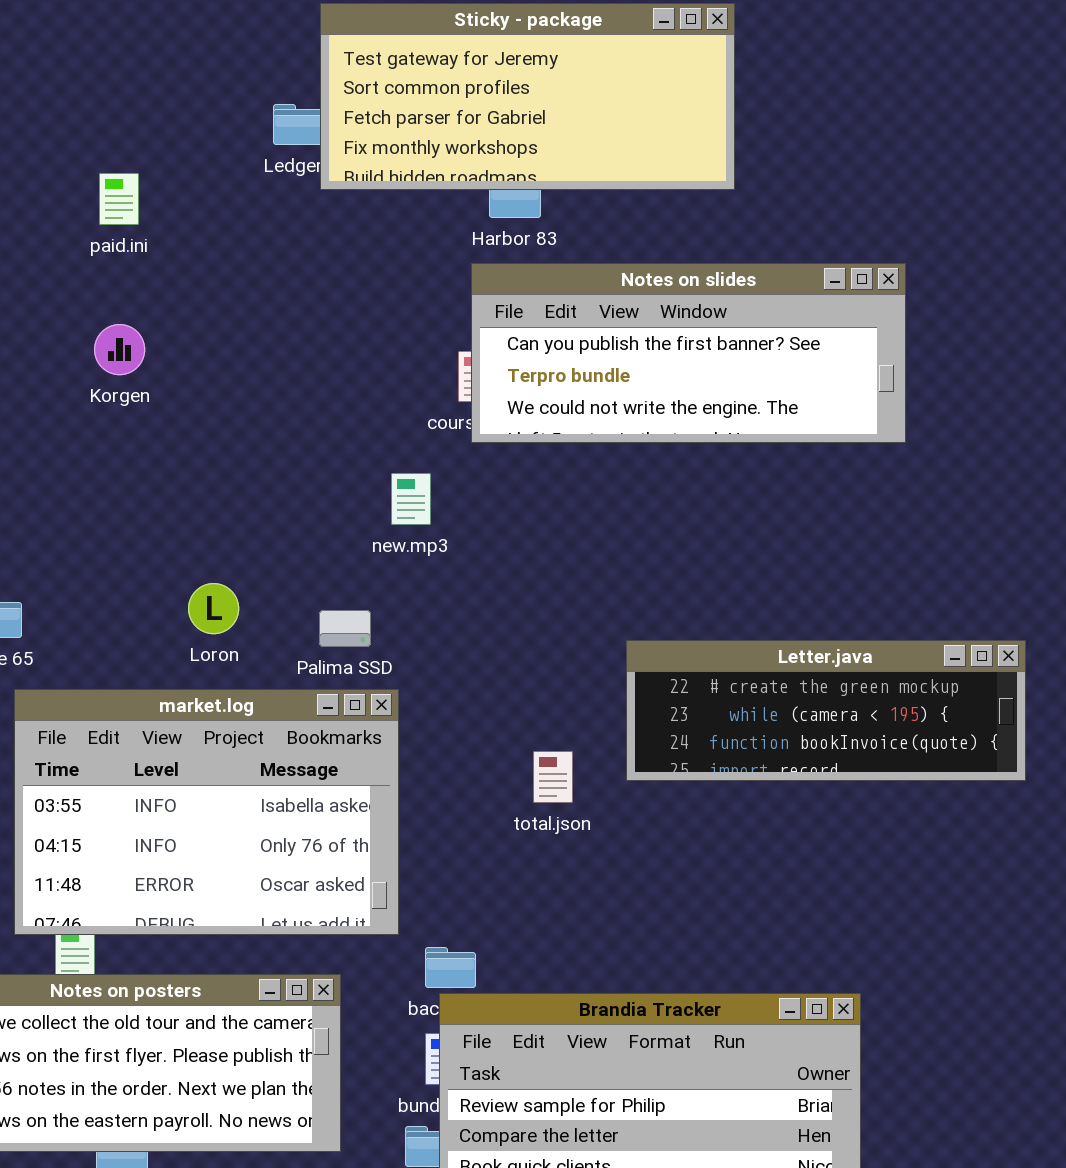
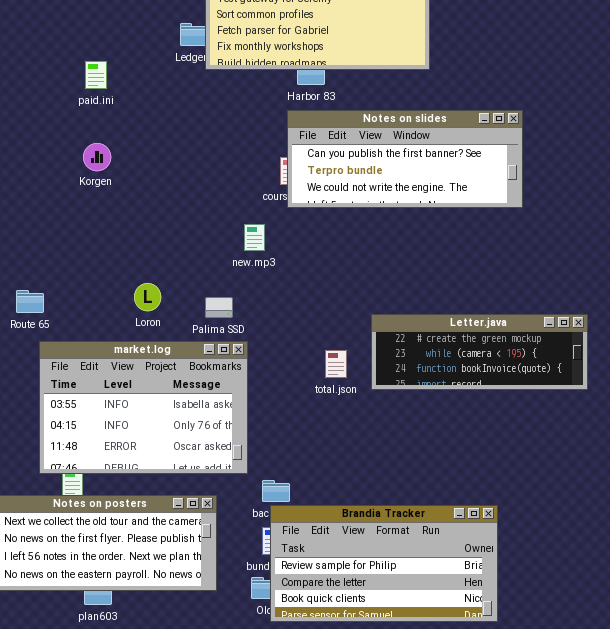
total.json: [533,751,573,803] -> [325,350,347,378], moved

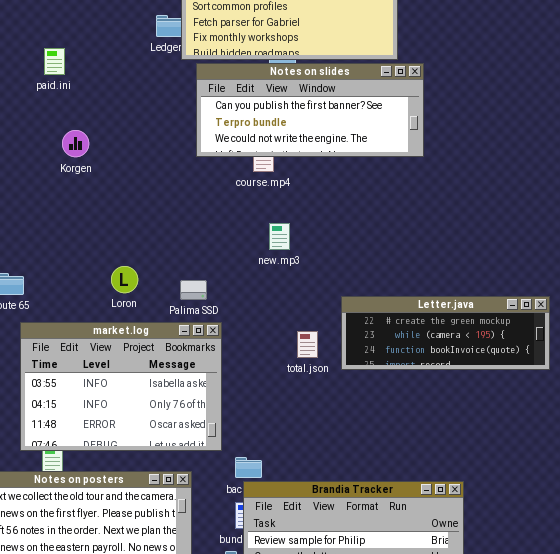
paid.ini: [85,61,107,89] -> [44,48,65,75], moved
Notes on slides: [287,110,523,208] -> [196,63,424,157], moved
new.mp3: [244,224,265,251] -> [269,223,290,250], moved

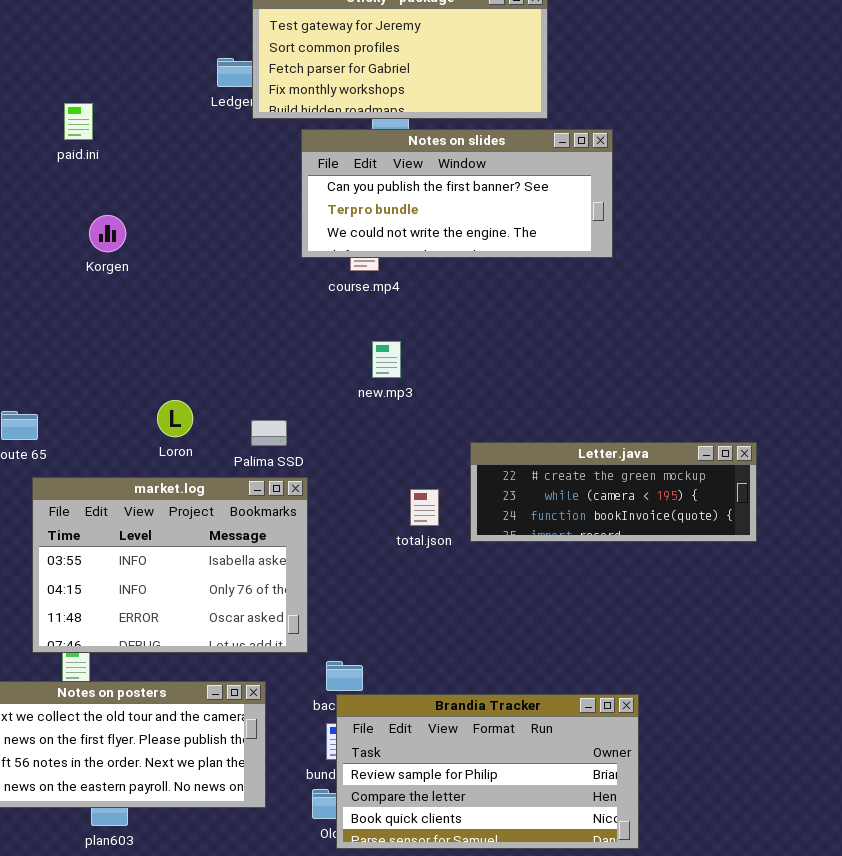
Notes on slides: [196,63,424,157] -> [301,129,613,258], moved

